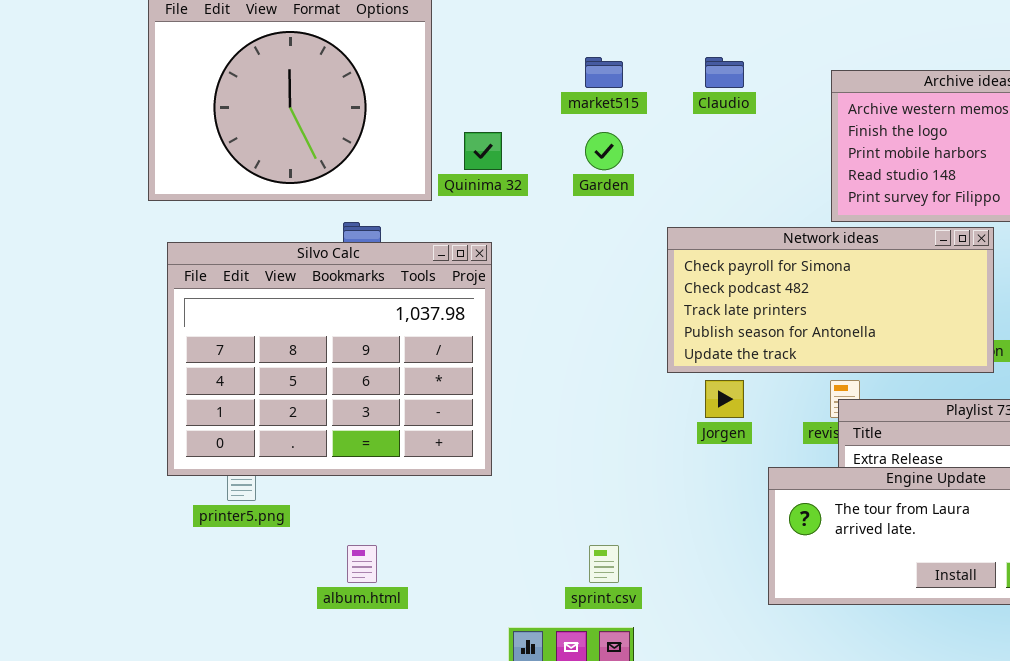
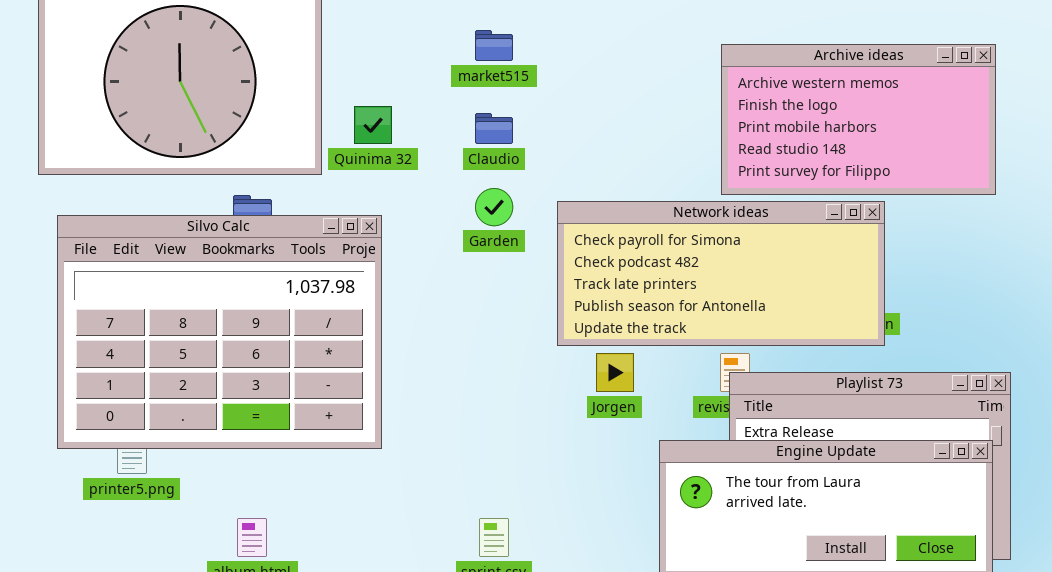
Claudio: [705,57,744,88] -> [475,113,513,144], moved
Garden: [585,132,623,170] -> [475,188,513,226], moved

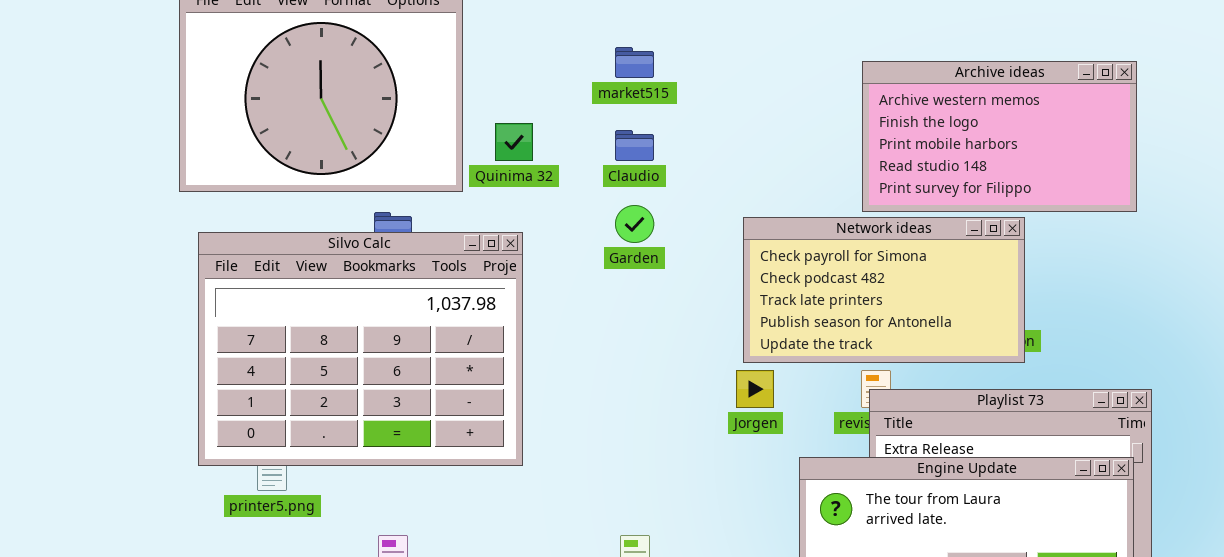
Network ideas: [557,201,885,346] -> [743,217,1025,363], resized

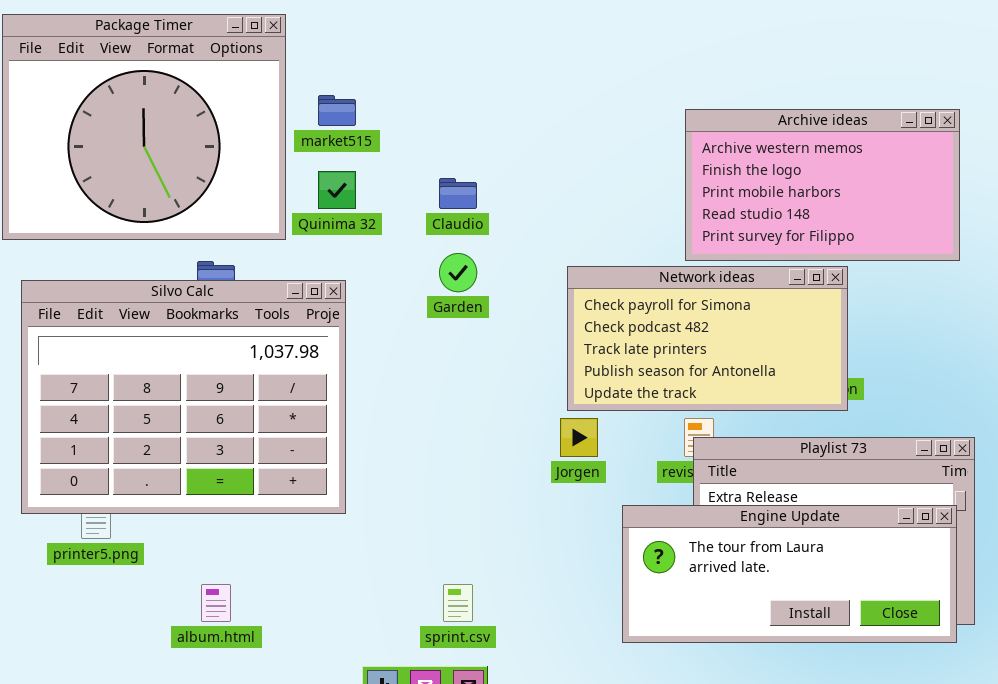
market515: [615,47,654,78] -> [318,95,356,126], moved

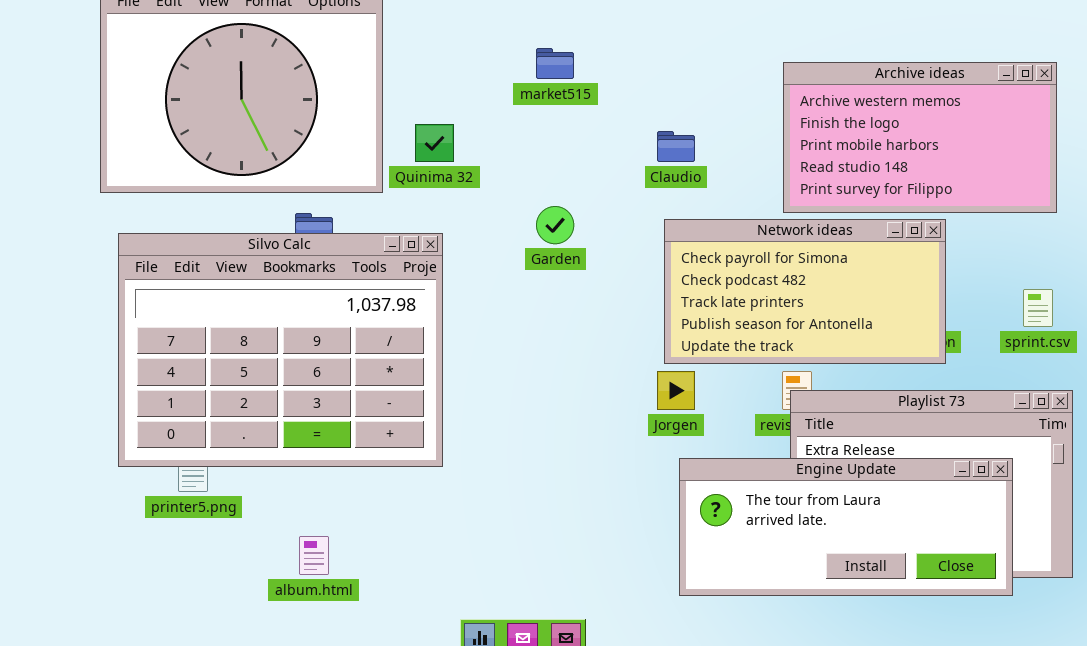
market515: [318,95,356,126] -> [536,48,574,79], moved
Claudio: [439,178,477,209] -> [657,131,695,162], moved
Engine Update: [622,505,957,643] -> [679,458,1013,596], moved
sprint.csv: [443,584,473,622] -> [1023,289,1053,327], moved

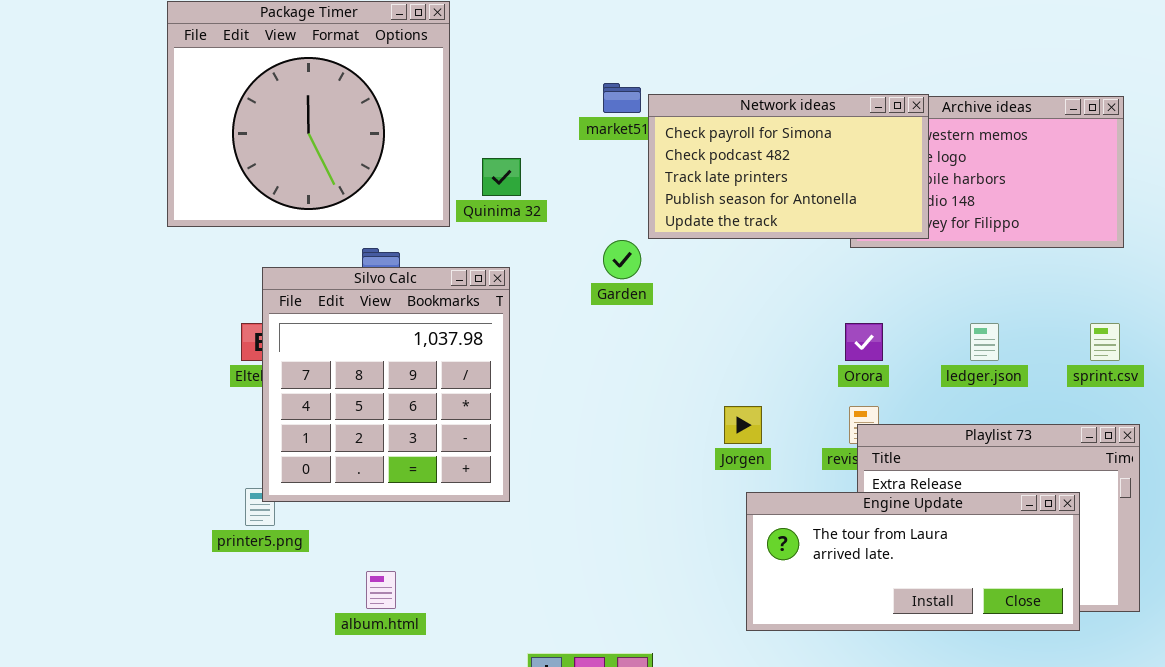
Network ideas: [664,219,946,364] -> [648,94,929,239], moved
Silvo Calc: [118,233,443,467] -> [262,267,510,502], resized

